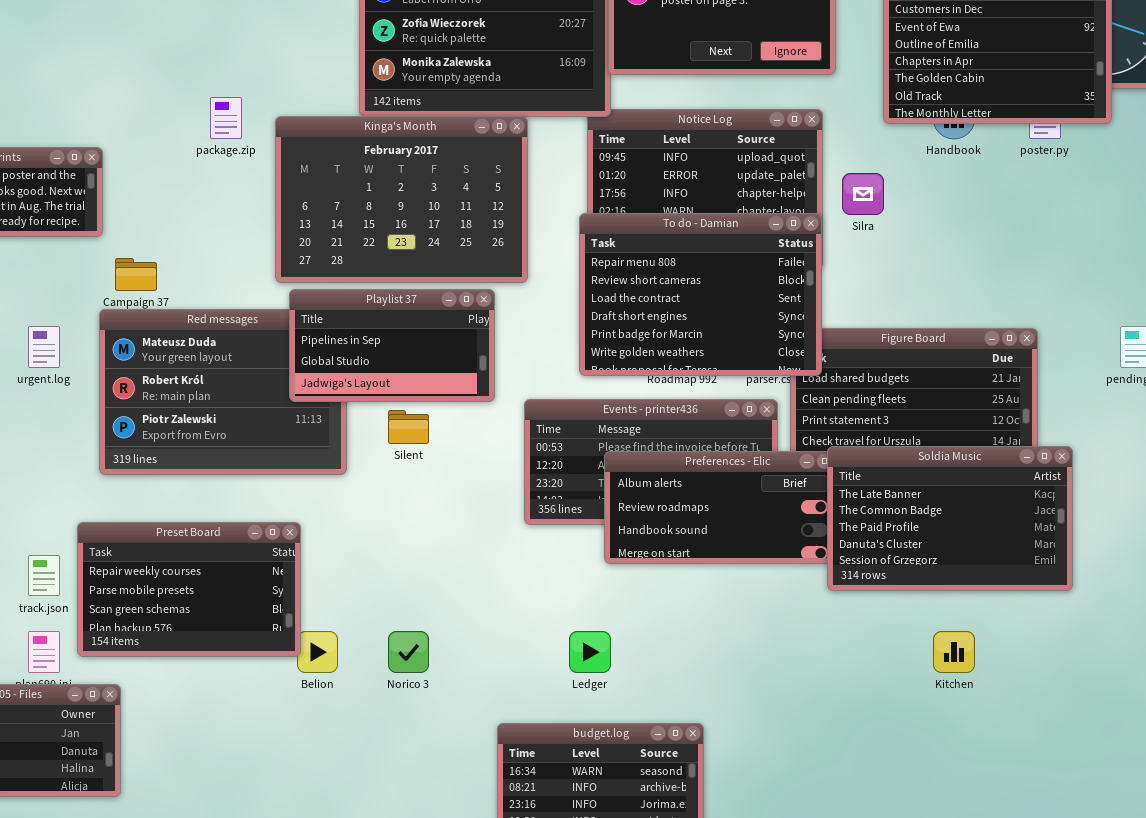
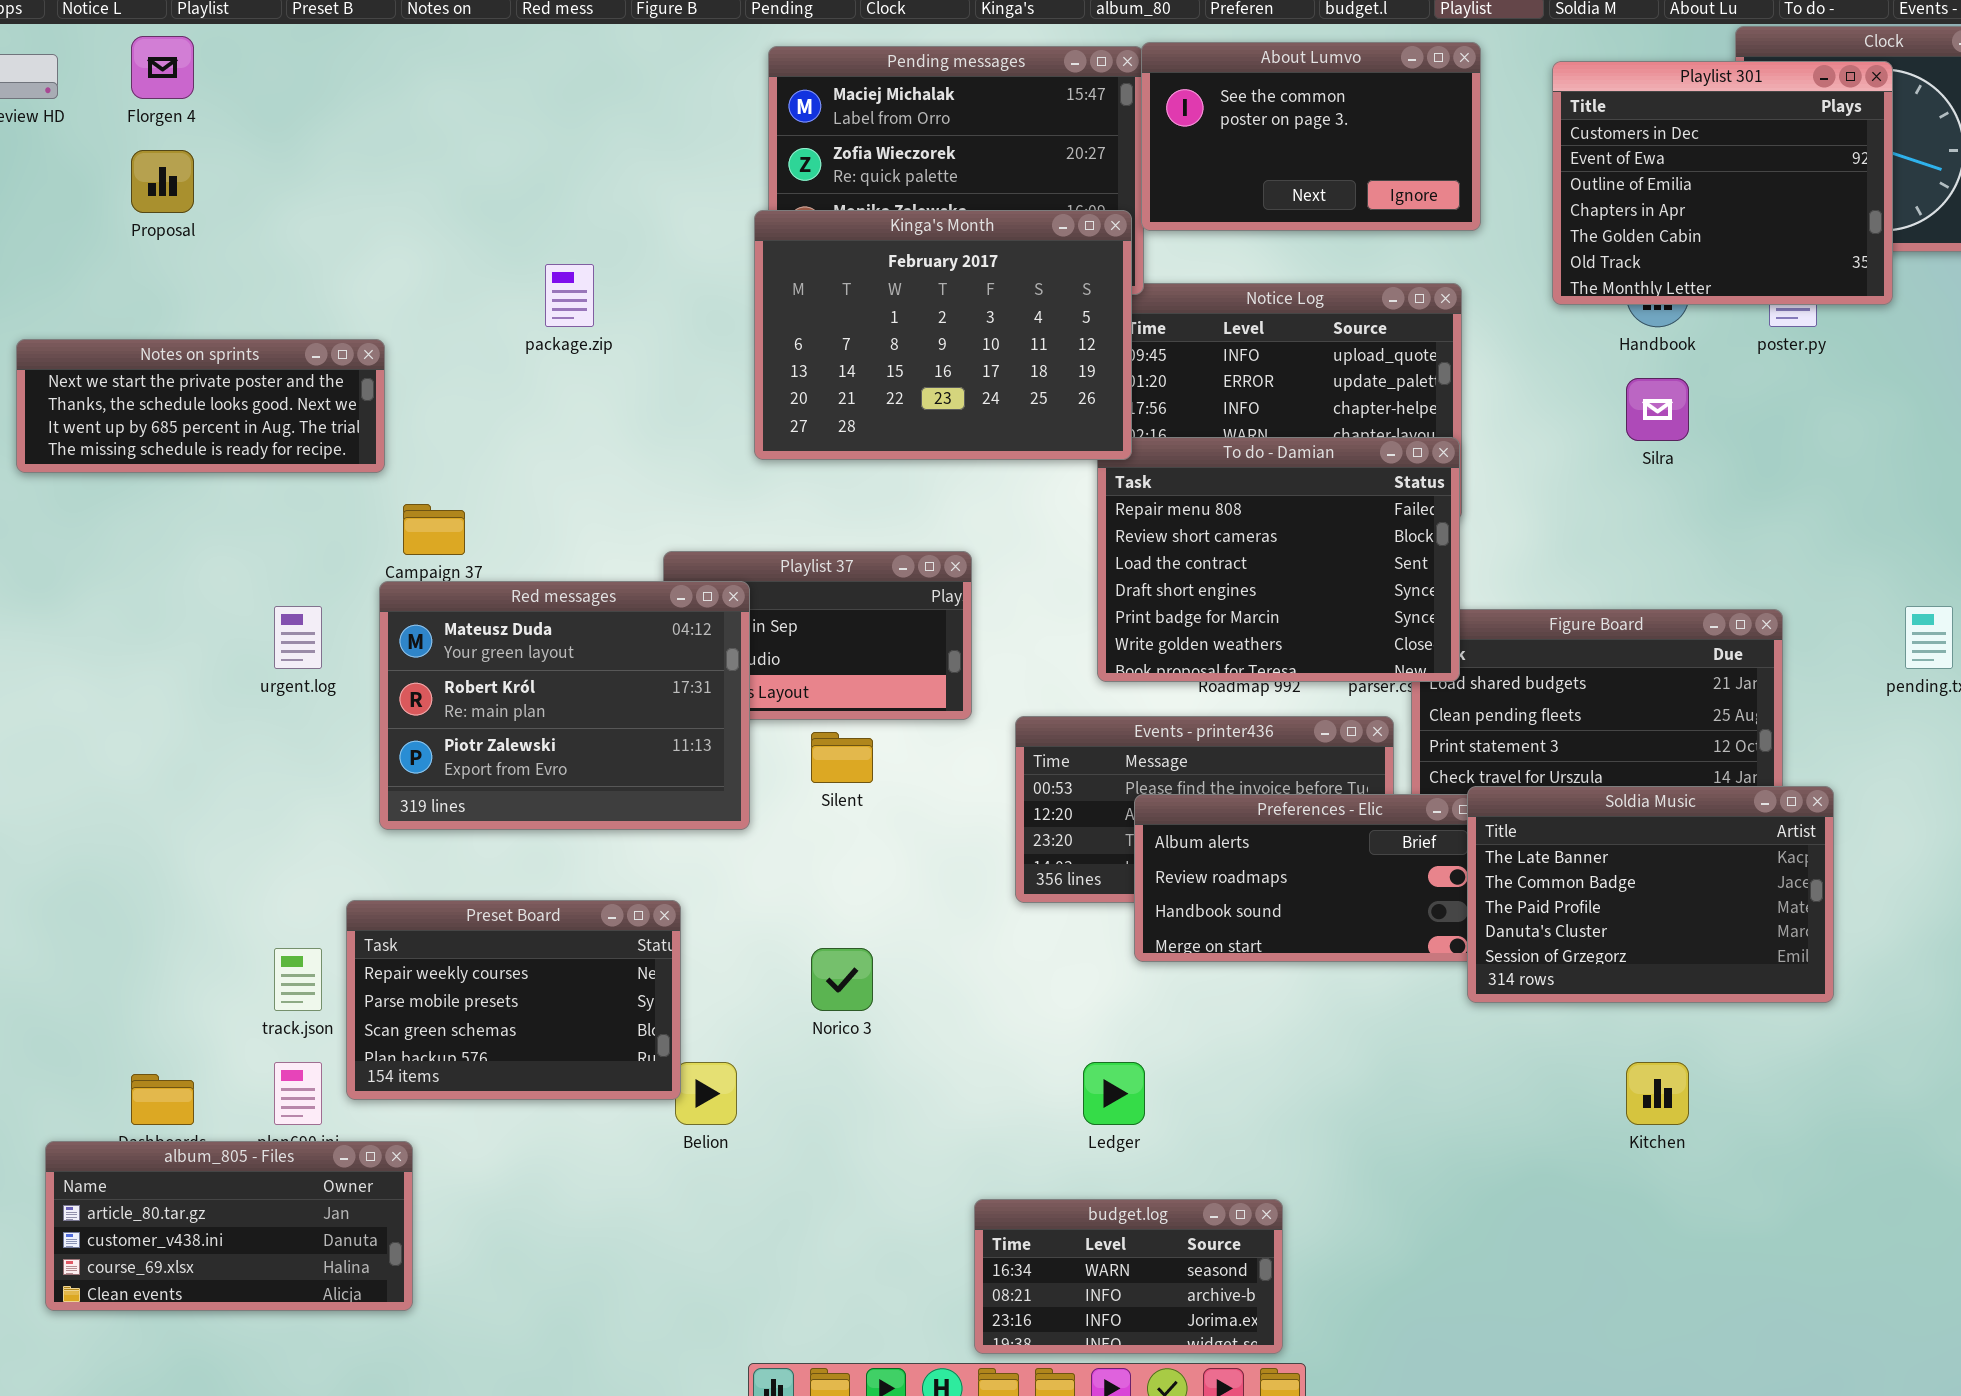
Kinga's Month: [275,116,528,283] -> [754,210,1132,460], moved
Silra: [842,173,884,215] -> [1626,378,1689,441], moved
Red messages: [99,309,347,475] -> [379,581,750,830], raised
Norico 3: [388,631,429,673] -> [811,948,873,1011], moved

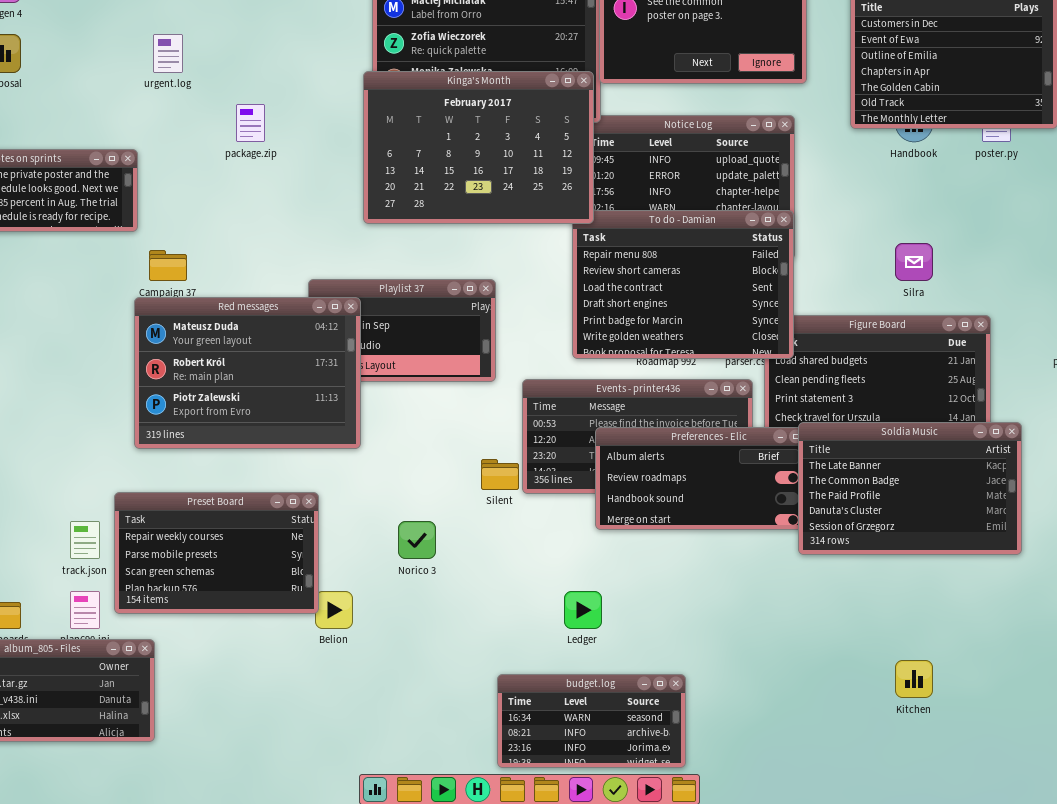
Silra: [1626,378,1689,441] -> [895,243,933,281], moved
urgent.log: [274,606,322,669] -> [153,34,183,73], moved
Silent: [811,732,873,783] -> [481,459,519,490], moved
Kitchen: [1626,1062,1689,1125] -> [895,660,933,698], moved

